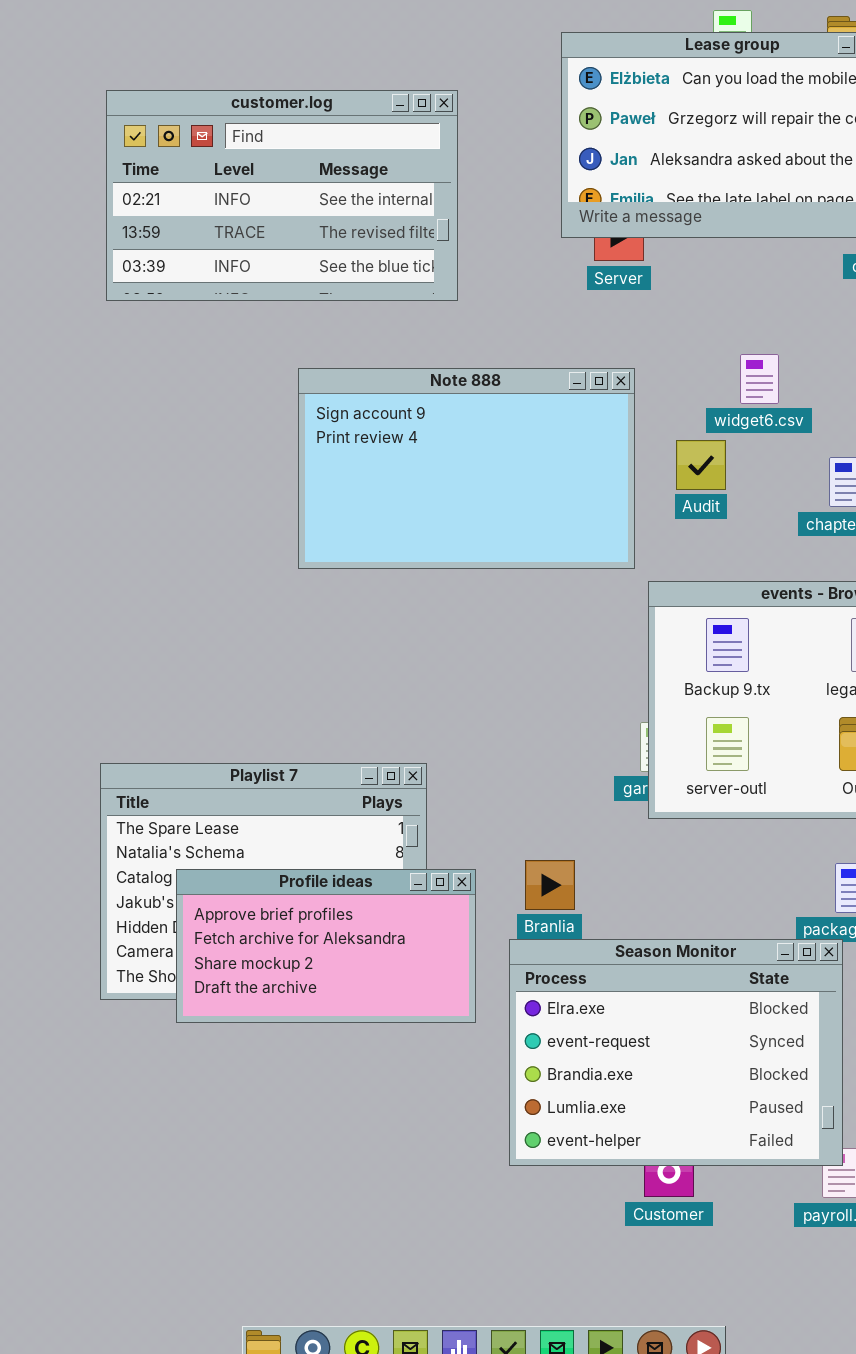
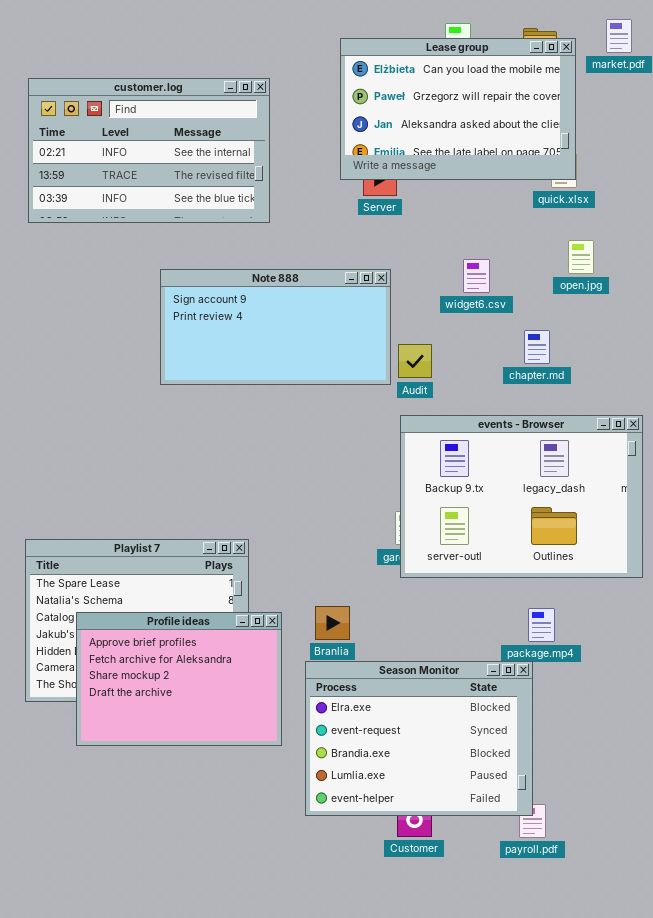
Note 888: [298,368,635,569] -> [160,269,391,385], resized
Audit: [676,440,726,490] -> [398,344,432,378], moved
Profile ideas: [176,869,476,1023] -> [76,612,282,746], resized

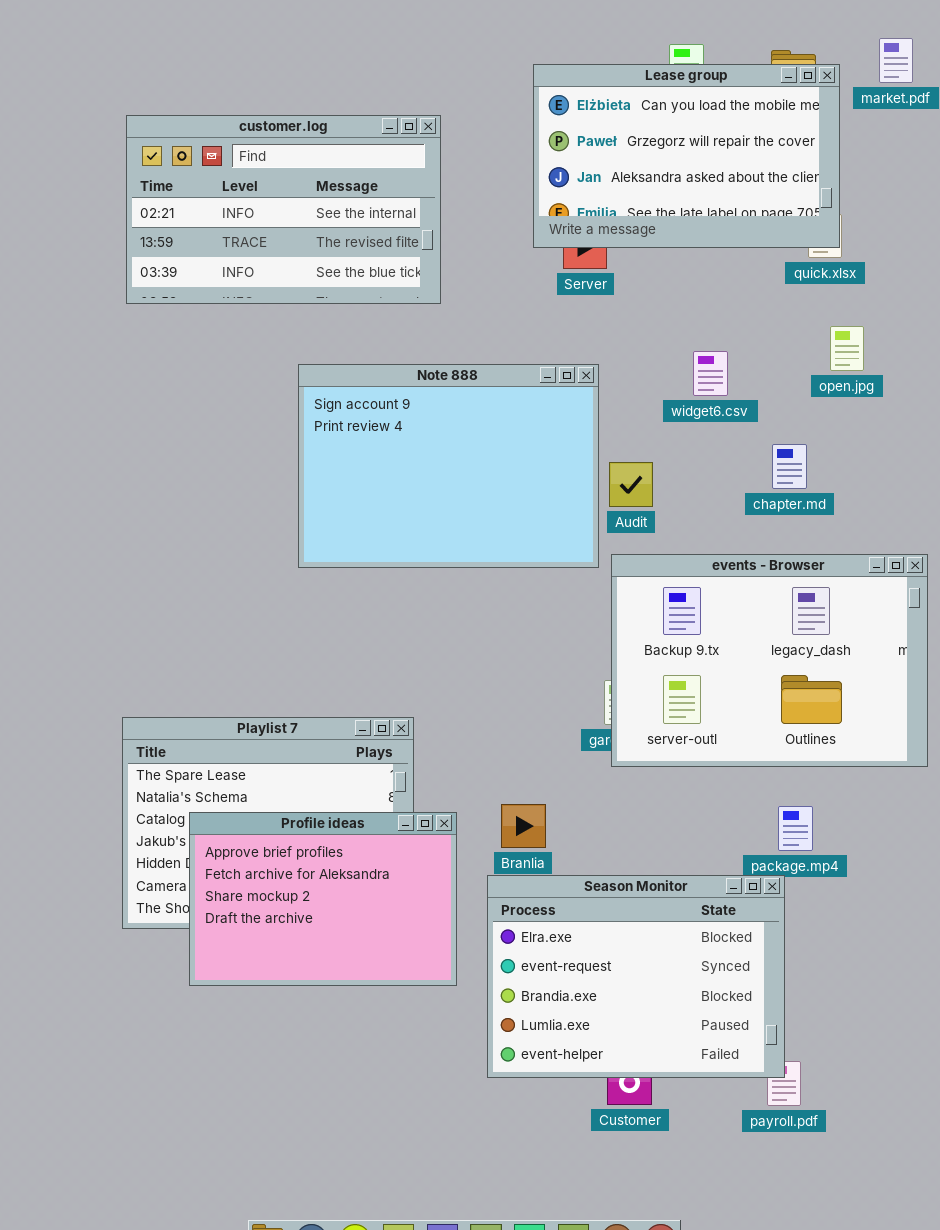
Note 888: [160,269,391,385] -> [298,364,599,568], resized

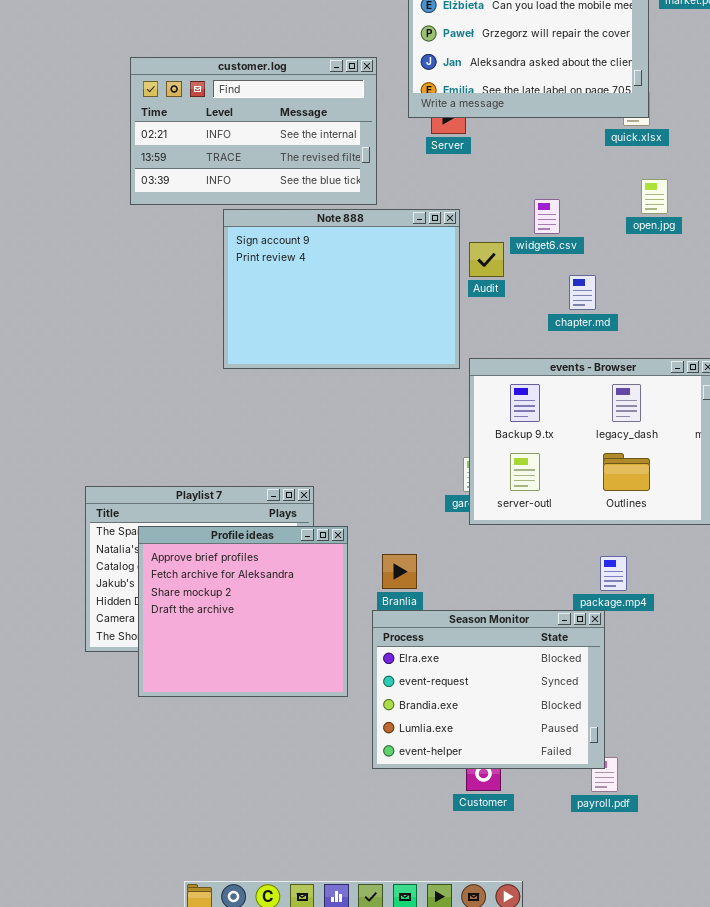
customer.log: [126,115,441,304] -> [130,57,377,205], moved
chapter.md: [772,444,807,489] -> [569,275,596,310], moved
Audit: [609,462,653,507] -> [469,242,504,277], moved
Profile ideas: [189,812,457,986] -> [138,526,348,697], resized

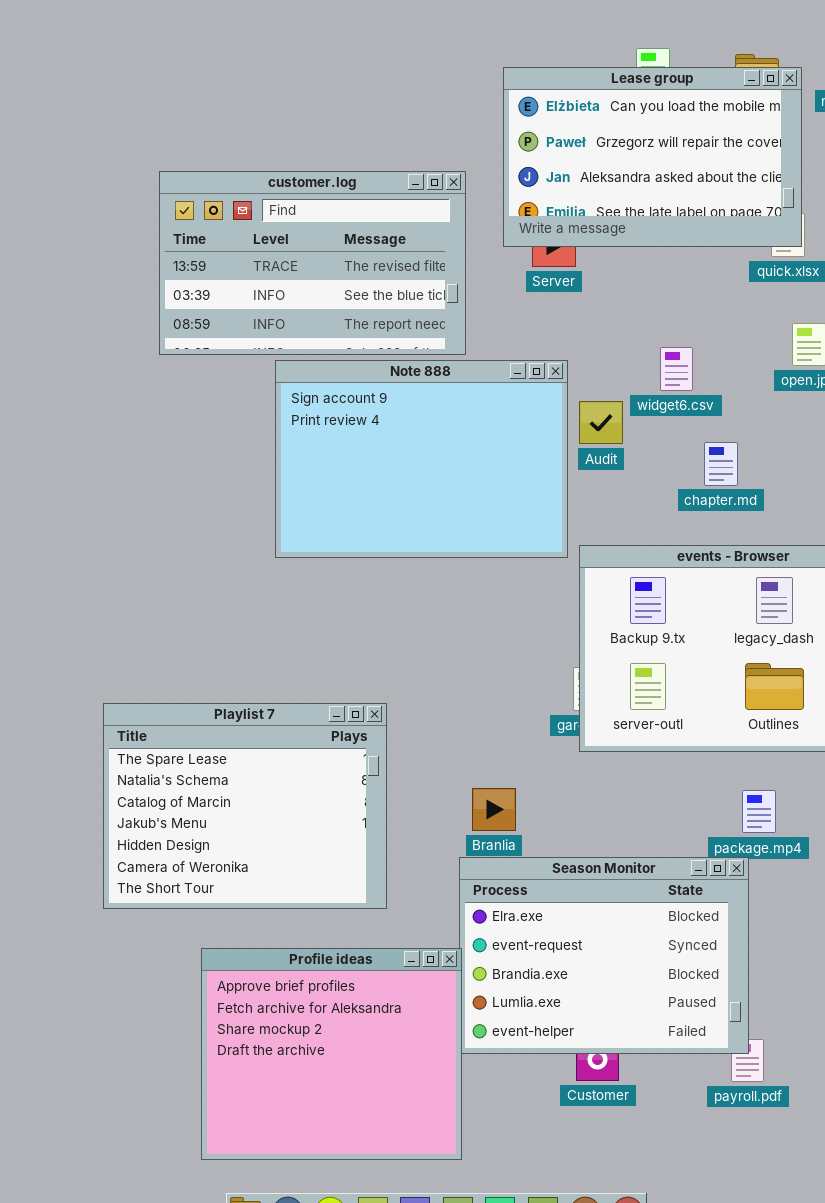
customer.log: [130,57,377,205] -> [159,171,466,355], scrolled down 1 row
Profile ideas: [138,526,348,697] -> [201,948,462,1160], moved

